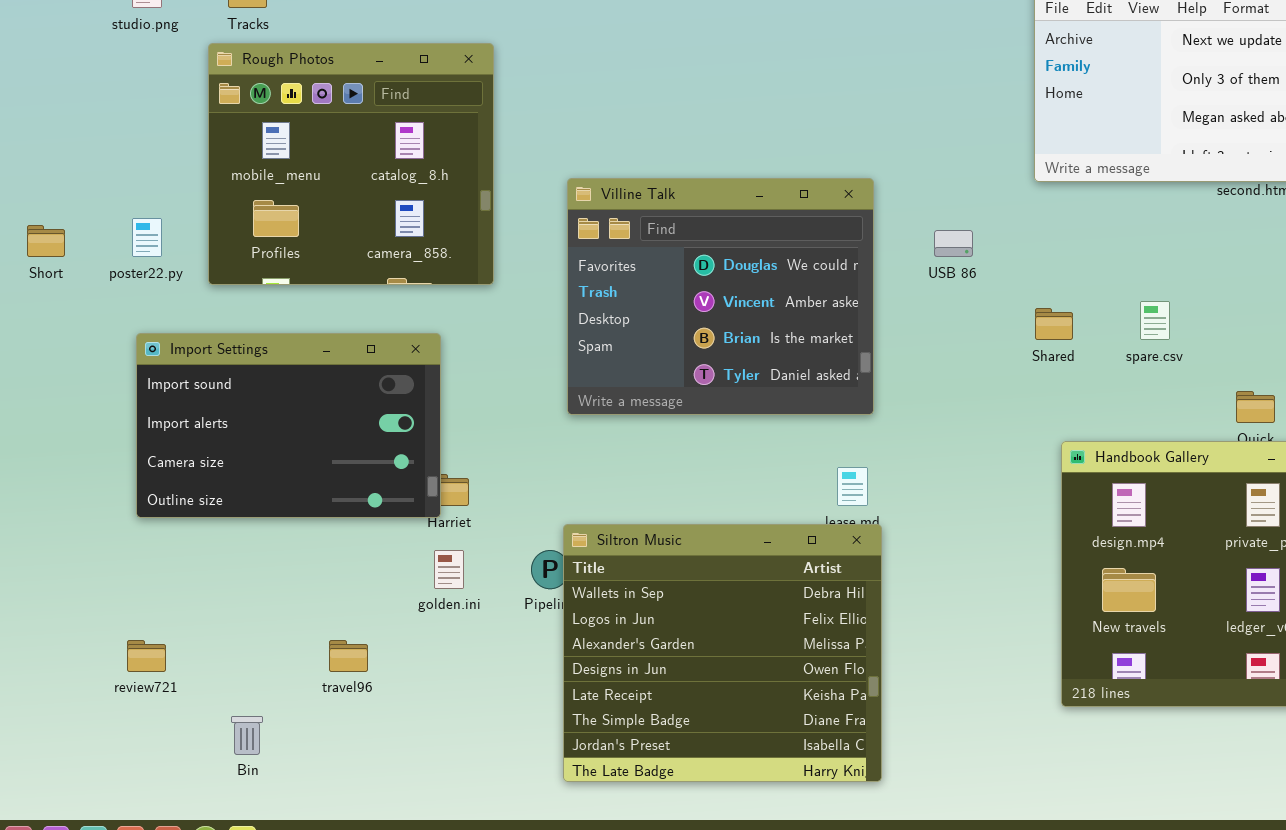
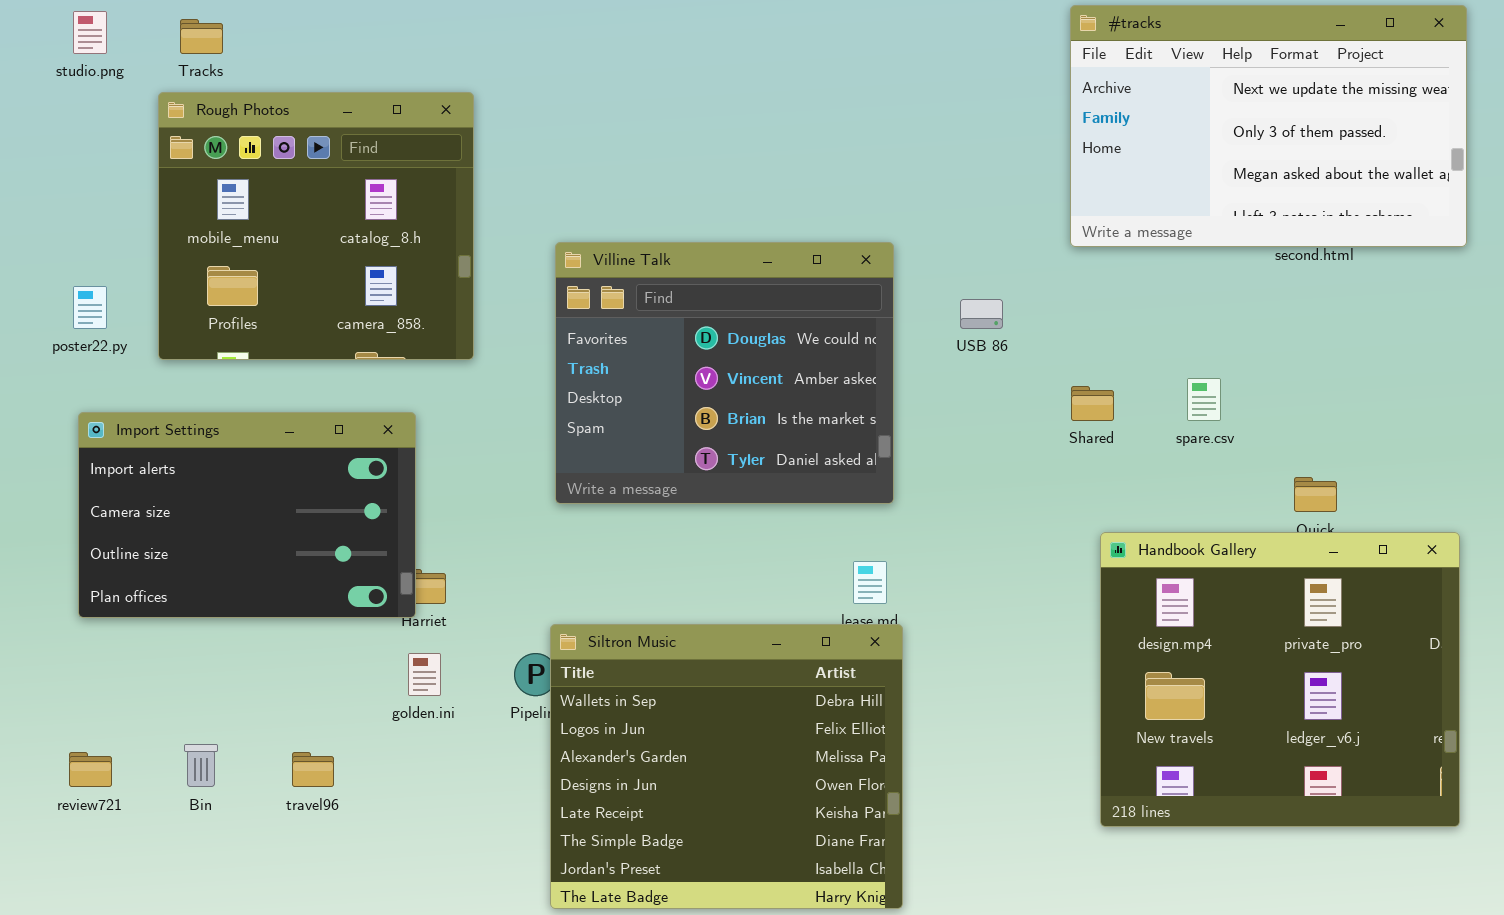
Import Settings: [136,333,441,518] -> [78,412,416,618], scrolled down 1 row
Bin: [231,716,263,755] -> [184,744,218,787], moved

